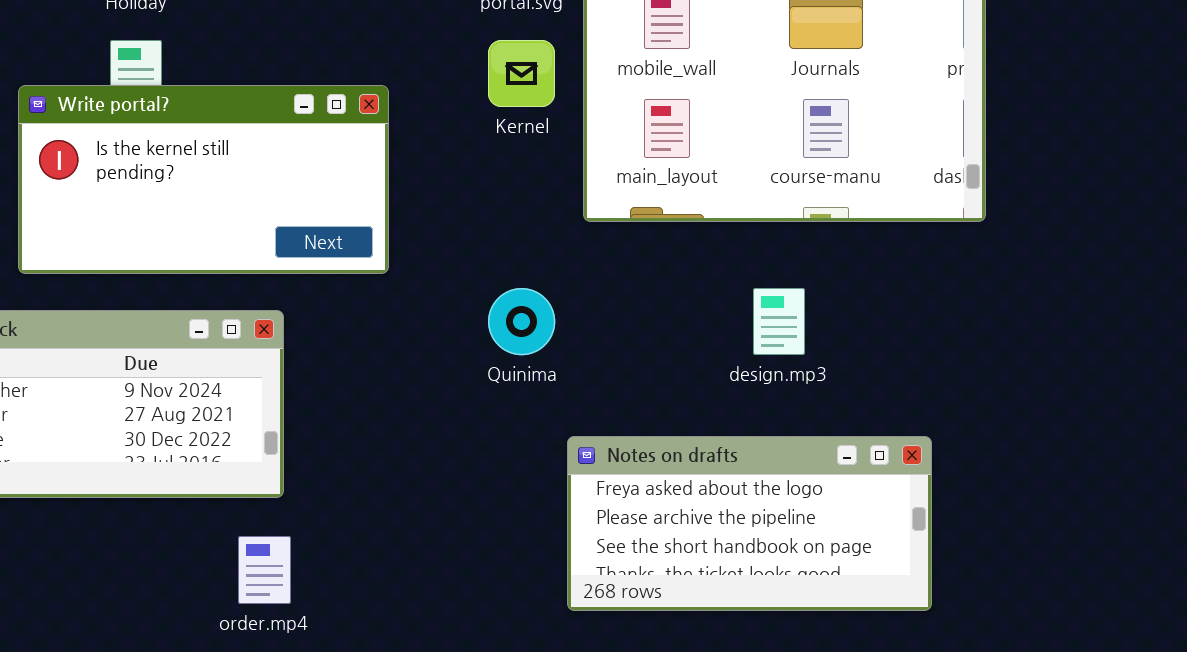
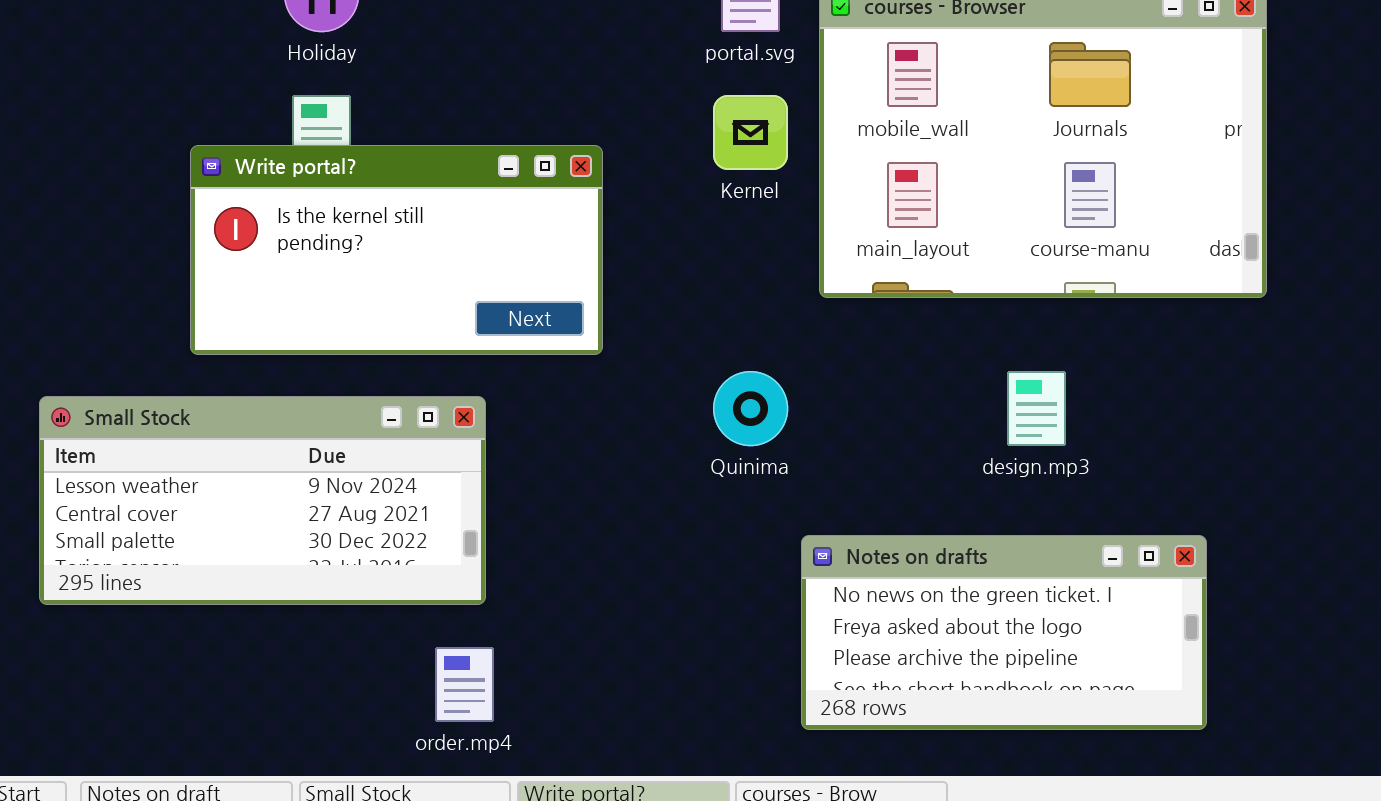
Notes on drafts: [567,436,932,611] -> [801,535,1207,730], scrolled up 1 row

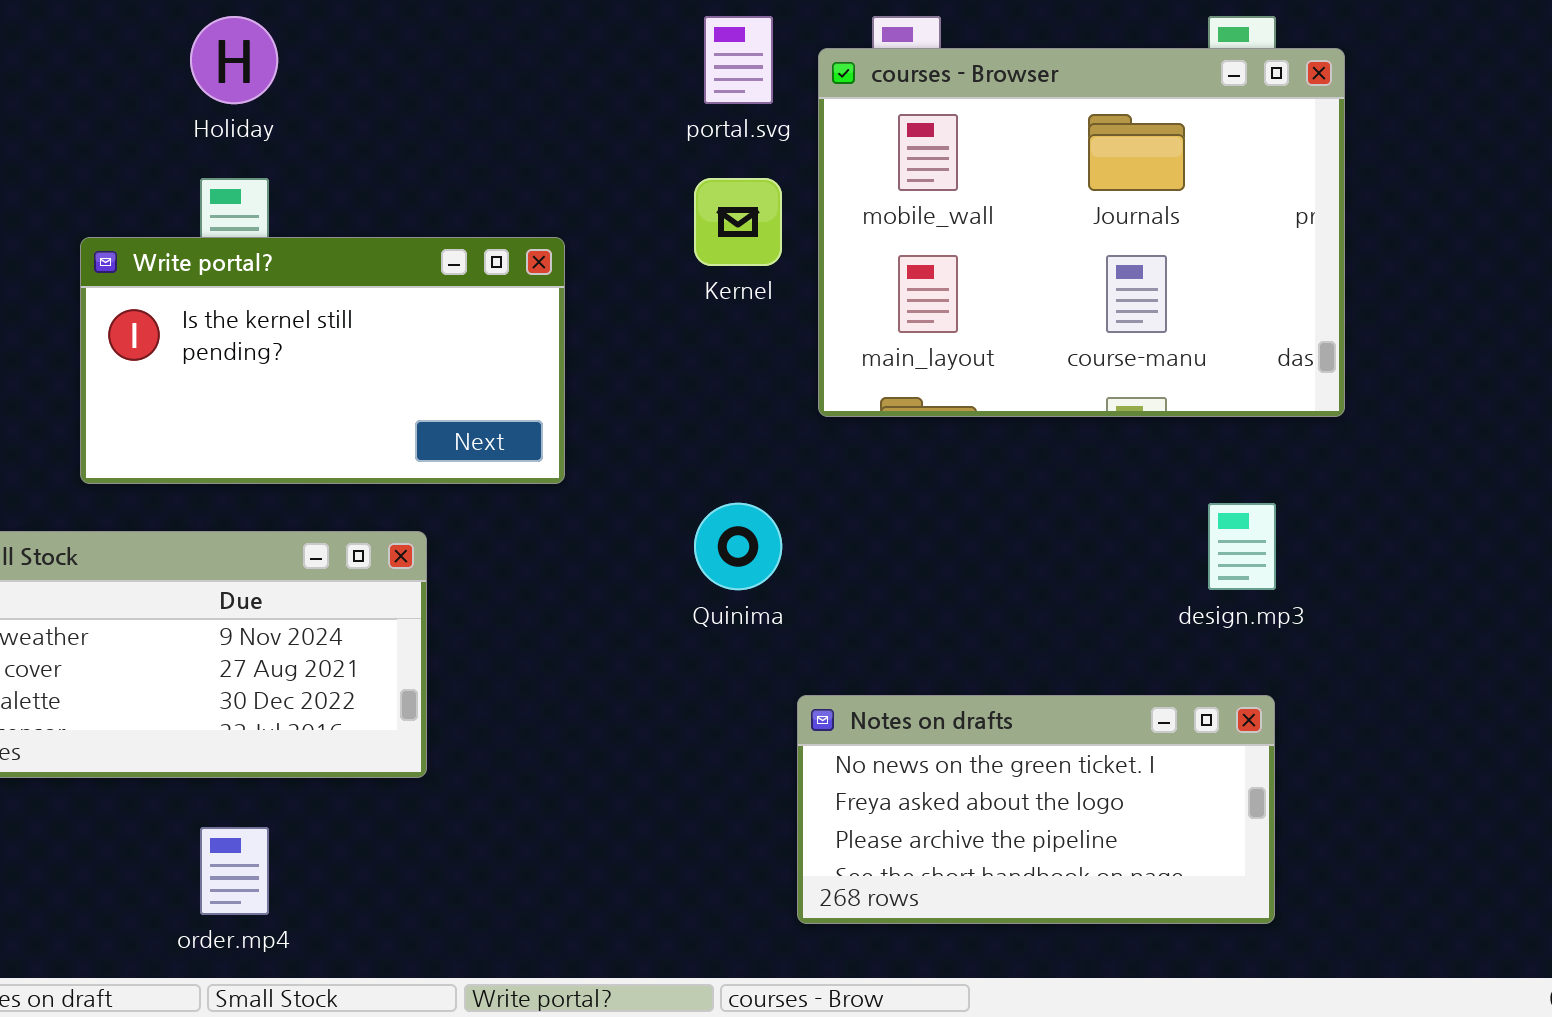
design.mp3: [1007,371,1066,446] -> [1208,503,1276,590], moved
order.mp4: [435,647,494,722] -> [200,827,269,915], moved

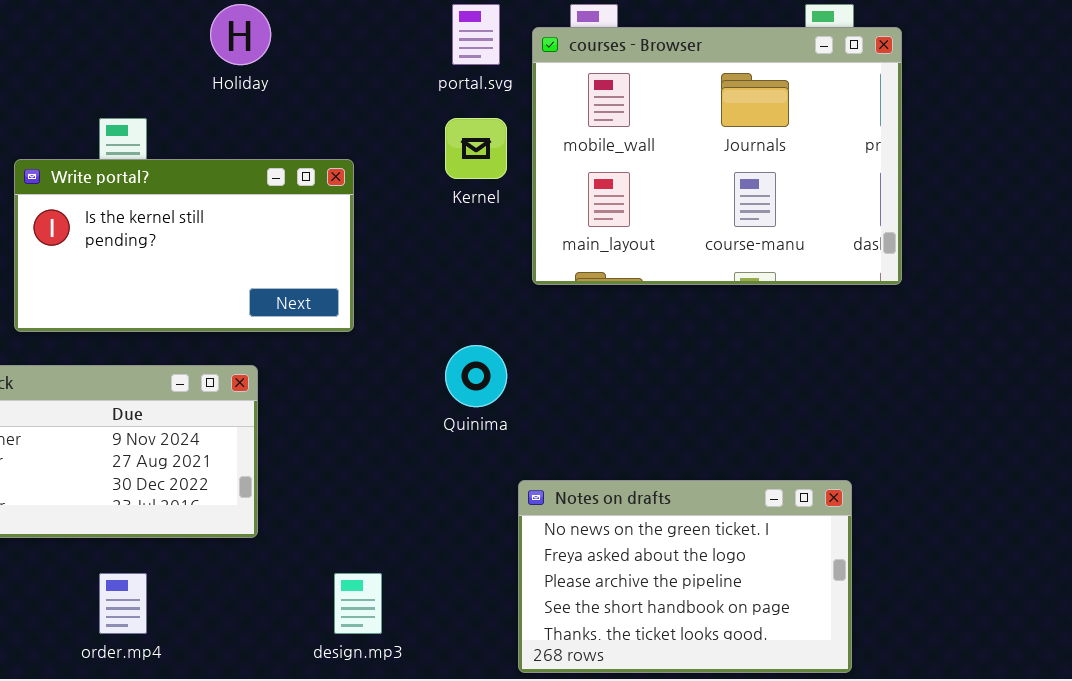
Holiday: [190,16,278,104] -> [210,4,271,65], moved
design.mp3: [1208,503,1276,590] -> [334,573,382,634], moved
Notes on drafts: [797,695,1275,924] -> [518,480,852,673], resized

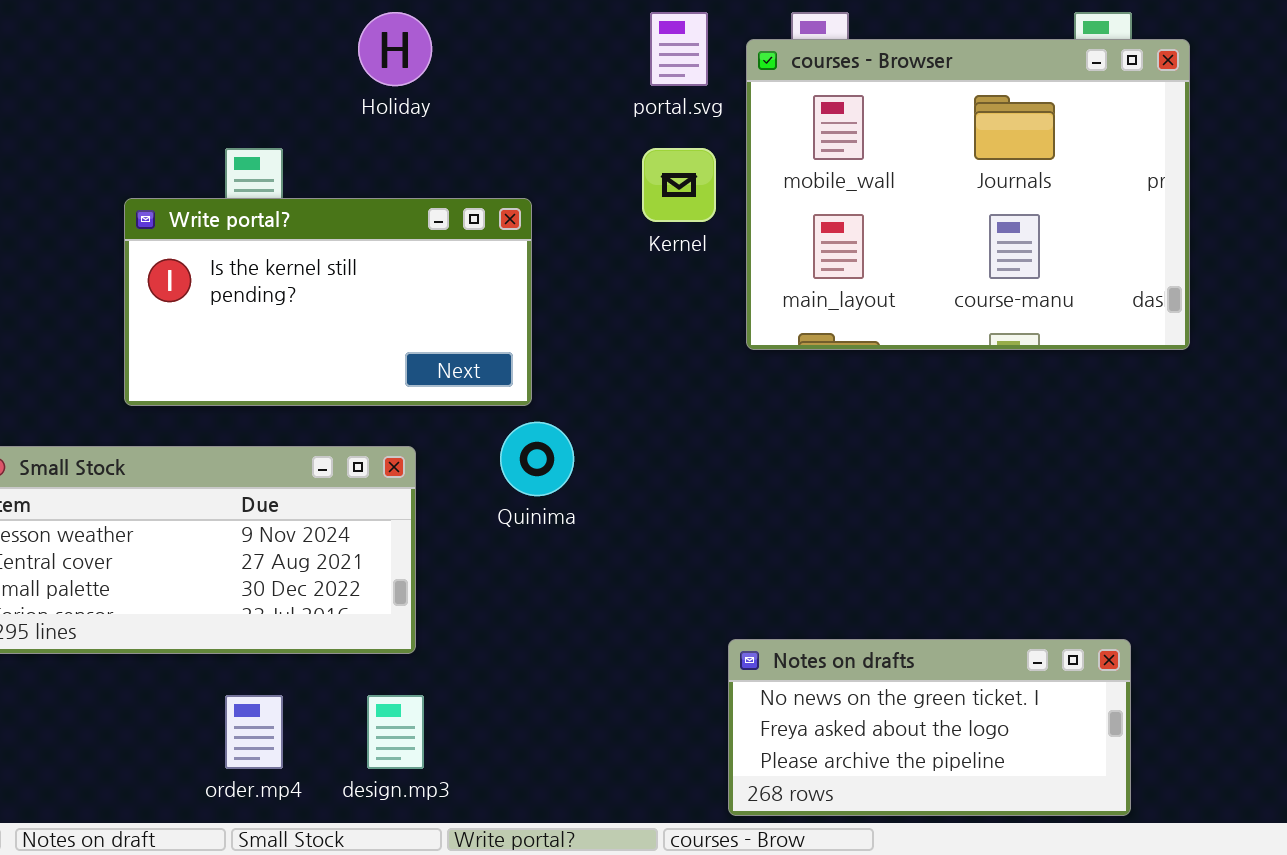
Quinima: [445,345,507,407] -> [500,422,574,496], moved
Notes on drafts: [518,480,852,673] -> [728,639,1131,816], resized
design.mp3: [334,573,382,634] -> [367,695,424,769], moved

